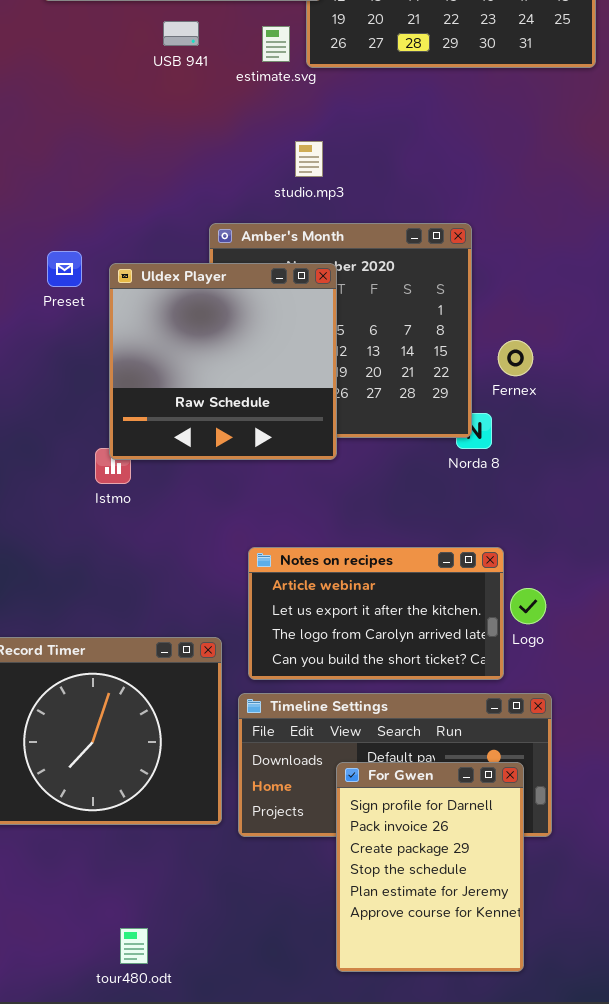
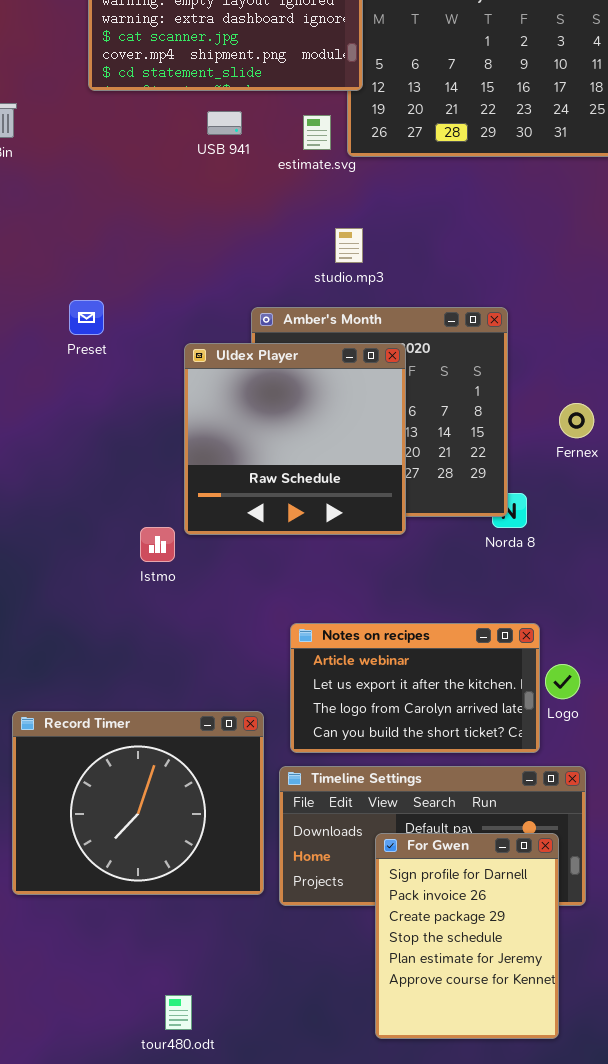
Preset: [47,251,82,287] -> [69,300,104,335], moved
Uldex Player: [109,263,337,460] -> [184,343,406,535], moved
Fernex: [498,340,533,376] -> [559,403,594,438], moved

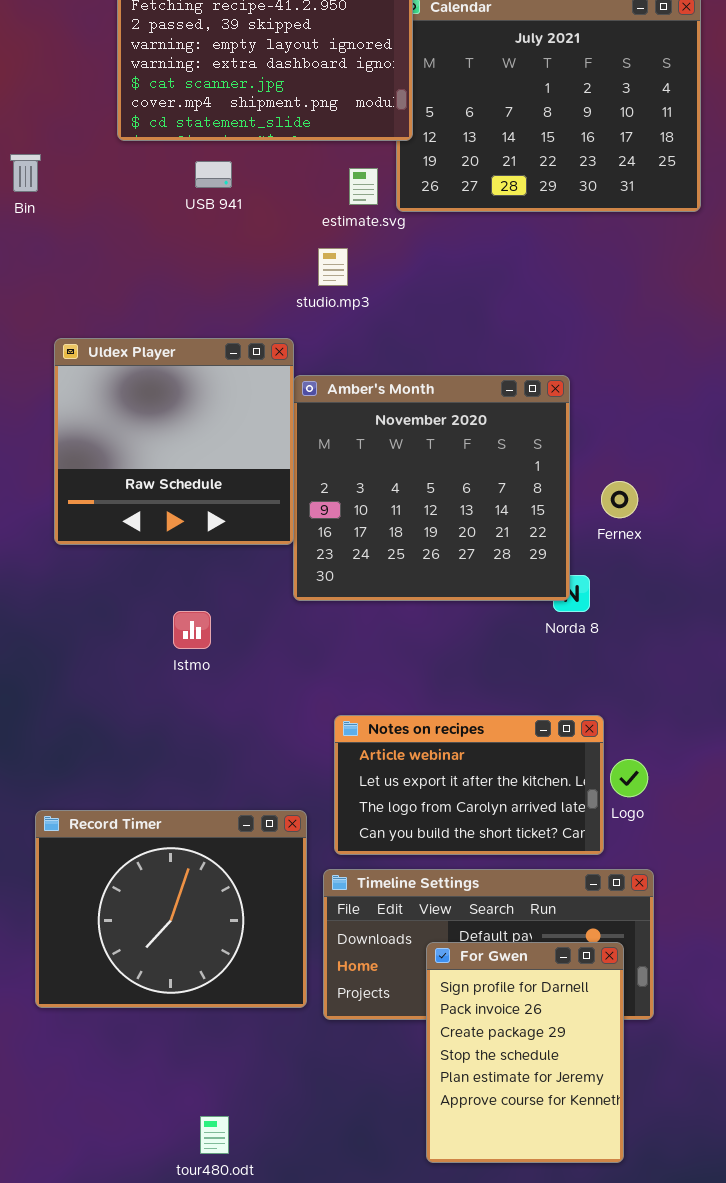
USB 941: [207,111,242,135] -> [195,161,232,188], moved
studio.mp3: [335,228,363,263] -> [318,248,348,286], moved
Uldex Player: [184,343,406,535] -> [54,338,294,545], moved
Fernex: [559,403,594,438] -> [601,481,638,518], moved

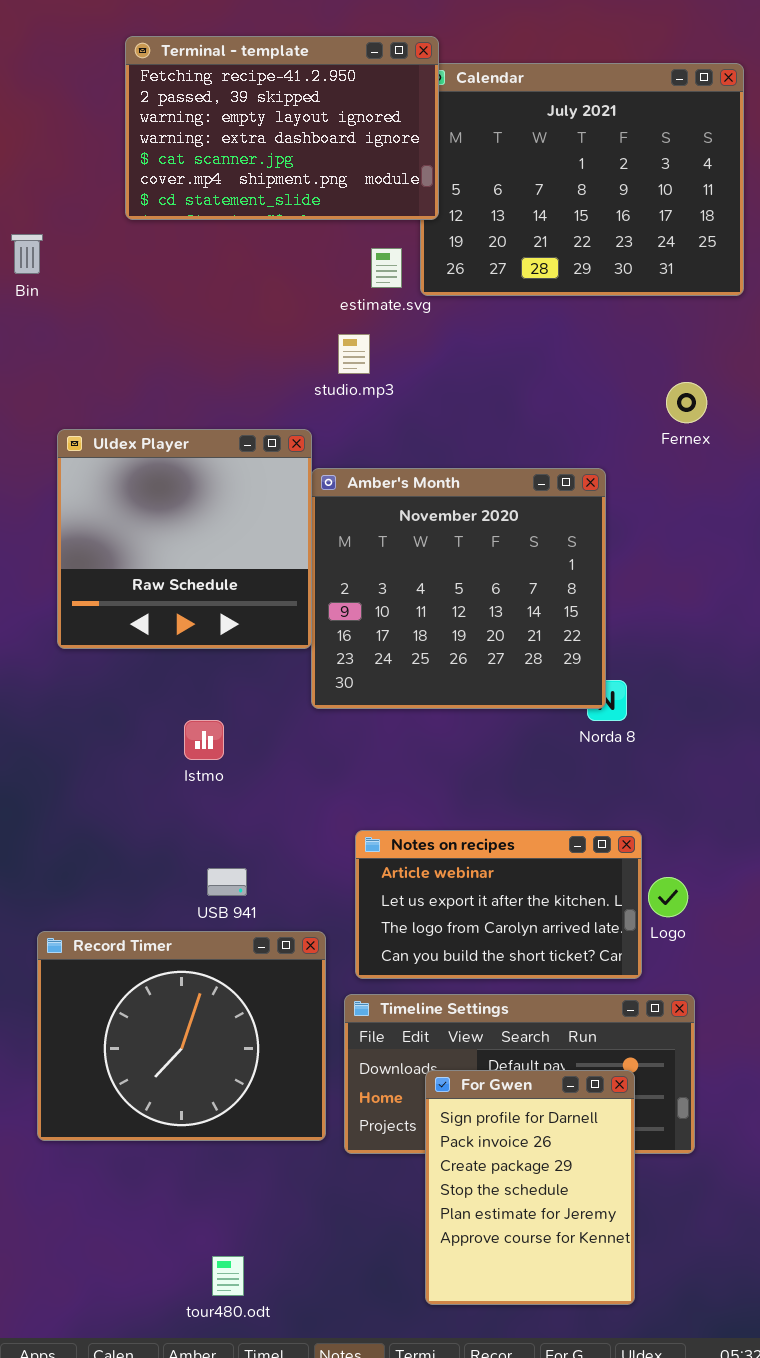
USB 941: [195,161,232,188] -> [207,868,247,896], moved
Fernex: [601,481,638,518] -> [666,382,707,423], moved
For Gwen: [426,942,624,1163] -> [425,1070,635,1305], moved

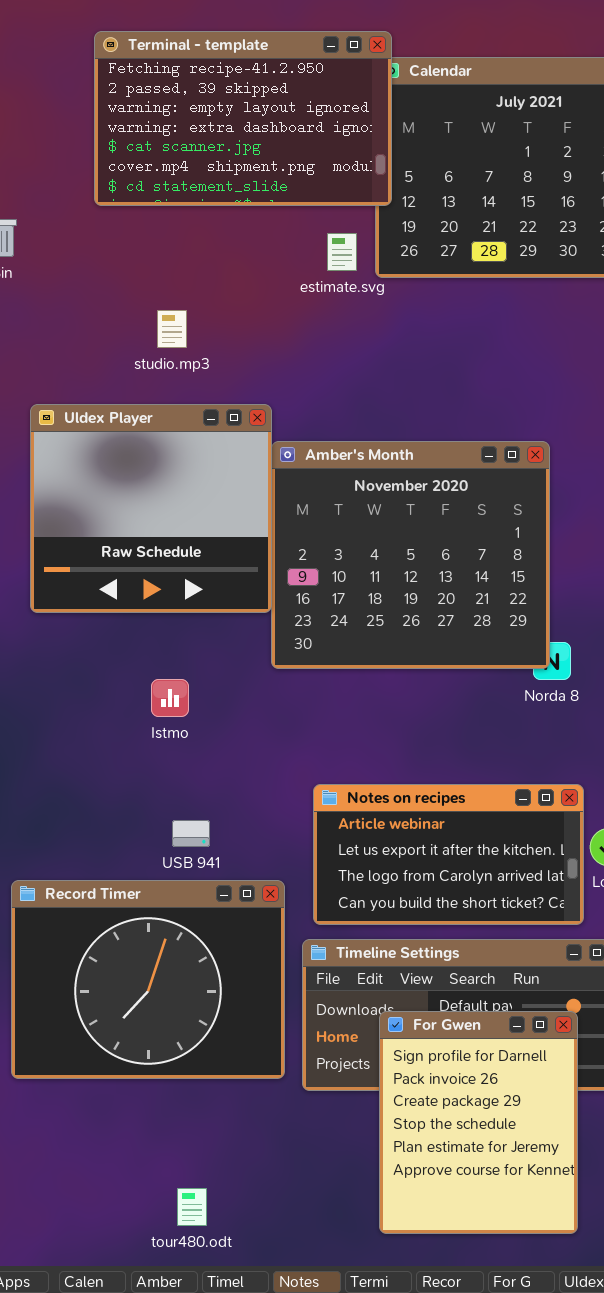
studio.mp3: [338,334,370,374] -> [157,310,187,348], moved

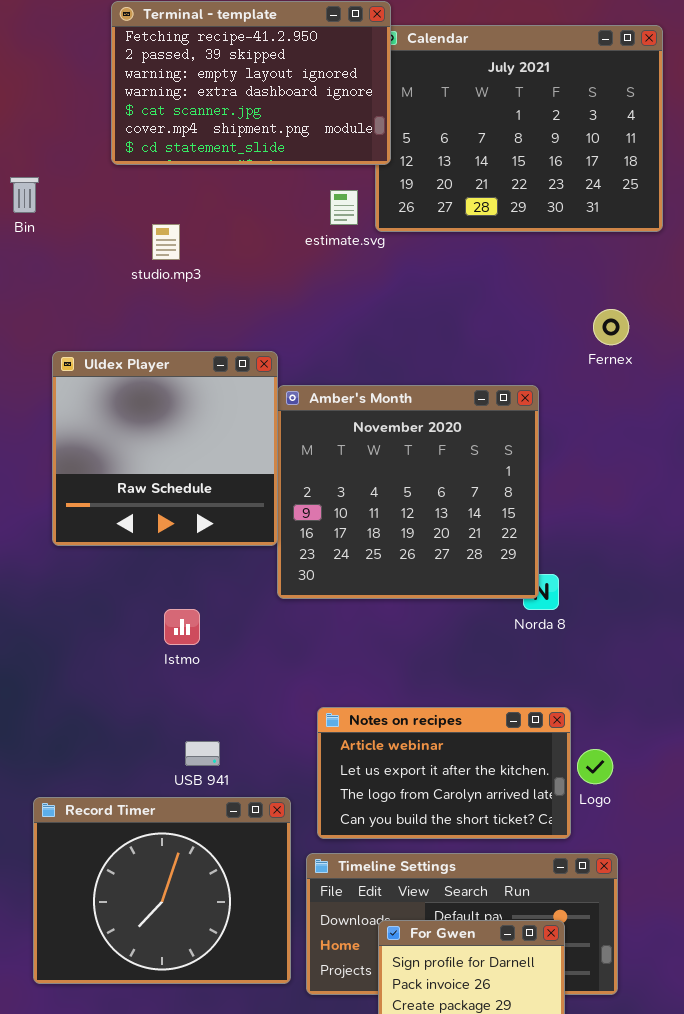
studio.mp3: [157,310,187,348] -> [152,224,180,260], moved

